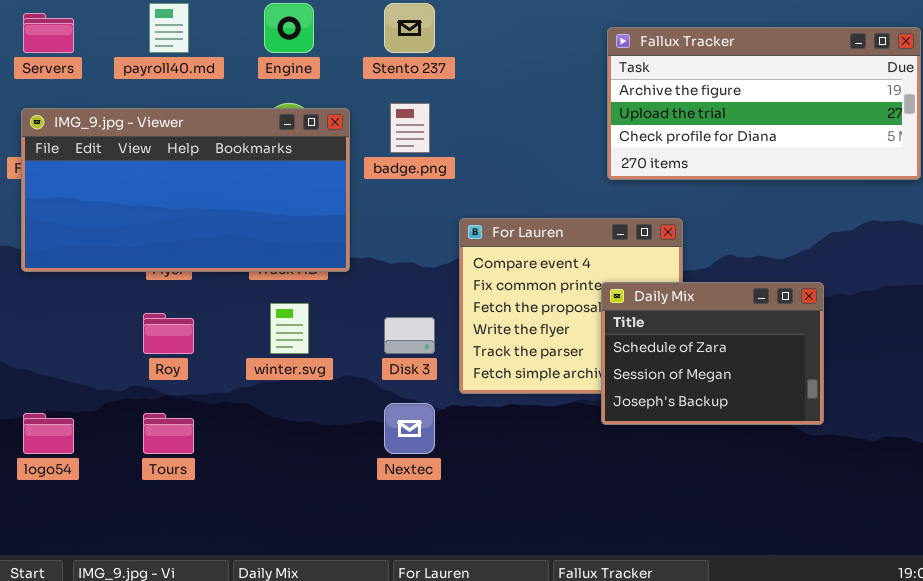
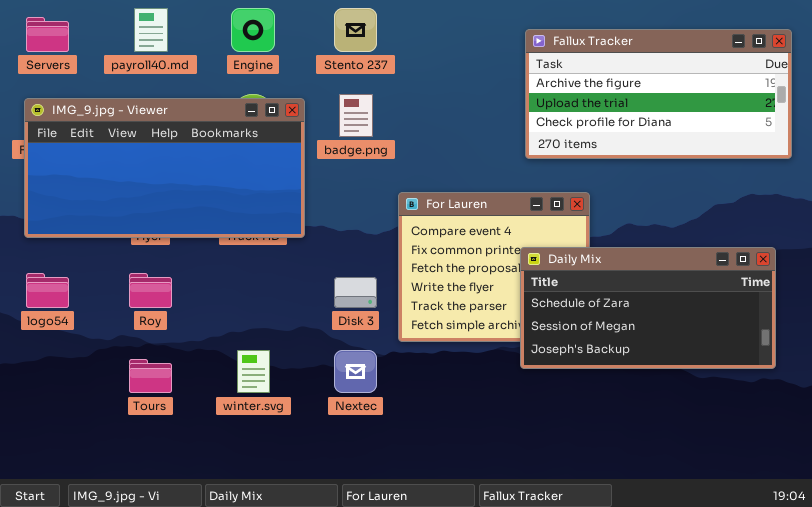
Daily Mix: [601,282,824,425] -> [520,247,776,369], resized
winter.svg: [270,303,309,354] -> [237,350,270,393], moved
logo54: [23,413,74,454] -> [26,273,69,308], moved

